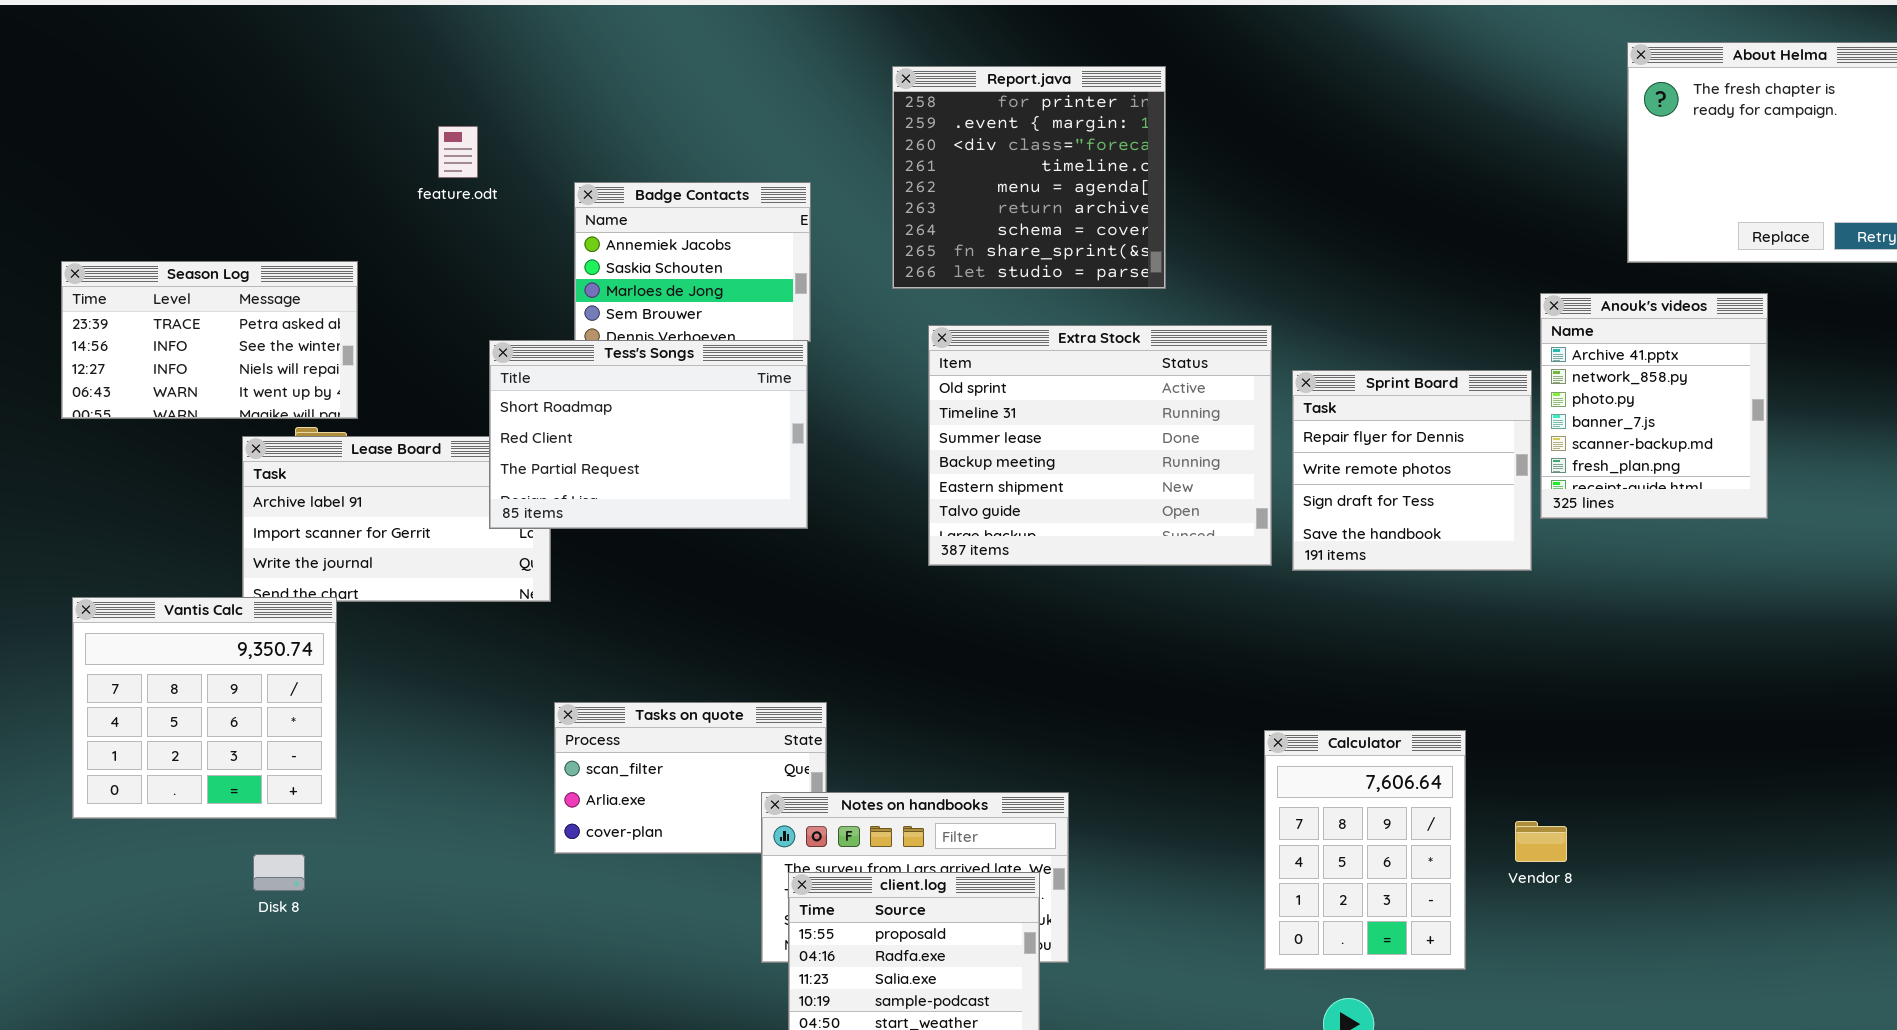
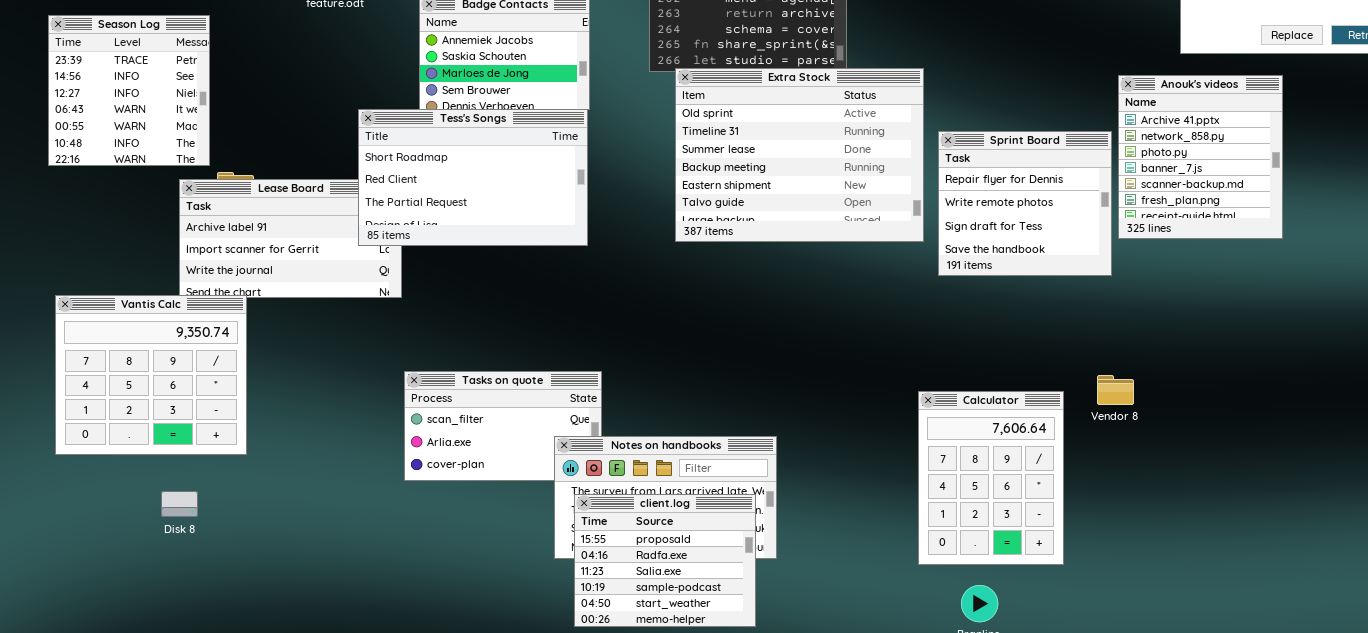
Season Log: [61,261,358,419] -> [48,15,210,166], resized
Extra Stock: [928,325,1272,566] -> [675,68,924,242], moved
Vendor 8: [1515,821,1567,862] -> [1097,375,1134,405], moved
Disk 8: [253,854,305,891] -> [161,491,198,517], moved

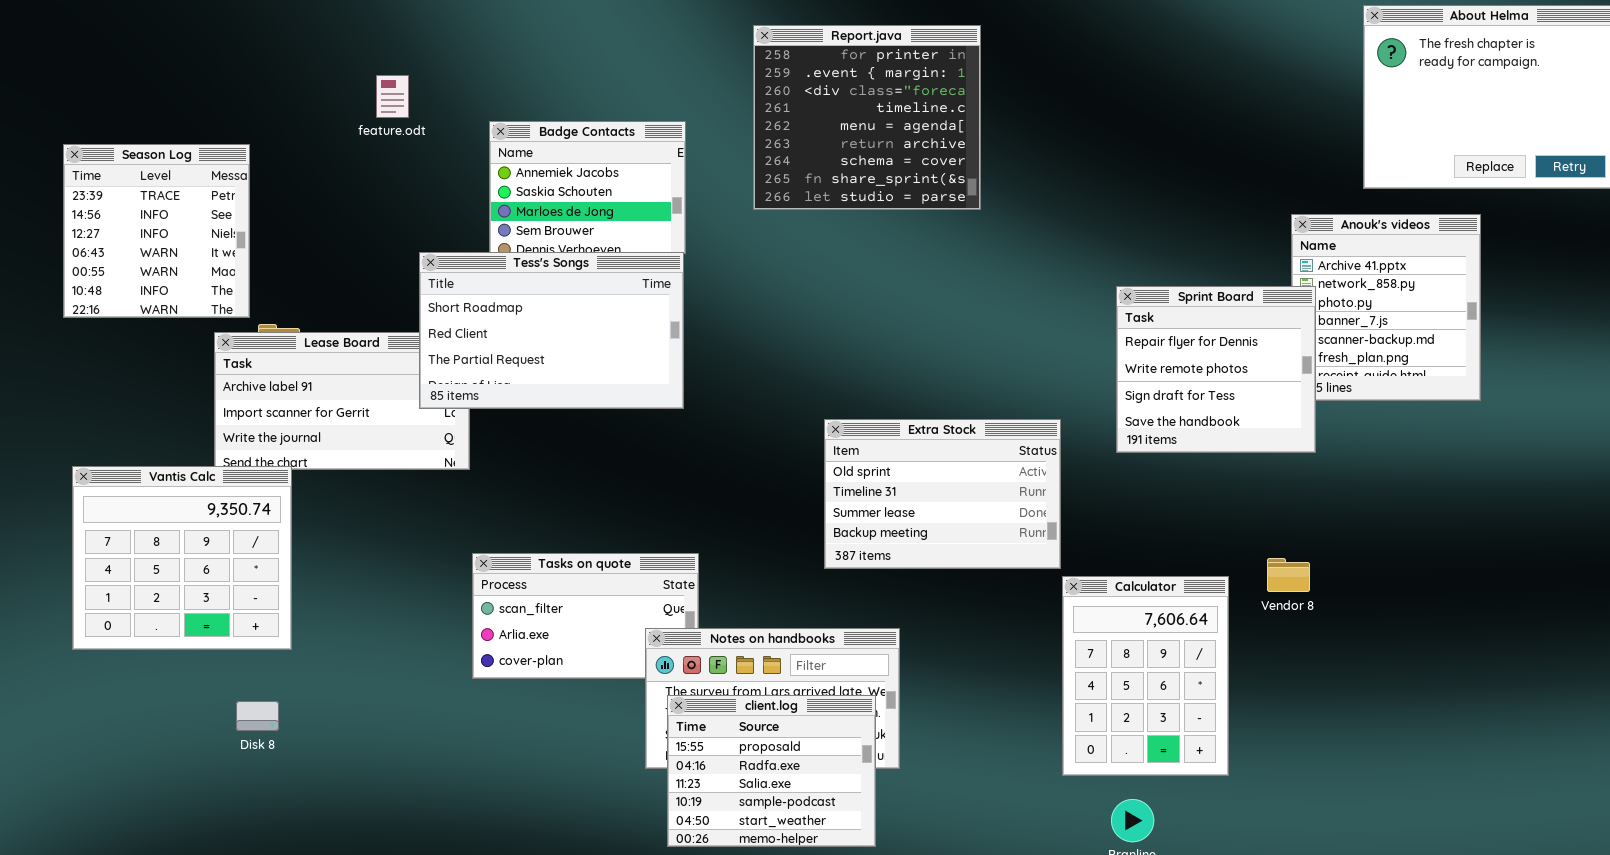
Extra Stock: [675,68,924,242] -> [824,419,1061,569], moved, resized
Sprint Board: [938,131,1112,276] -> [1116,286,1316,453], moved
Disk 8: [161,491,198,517] -> [236,701,279,731], moved

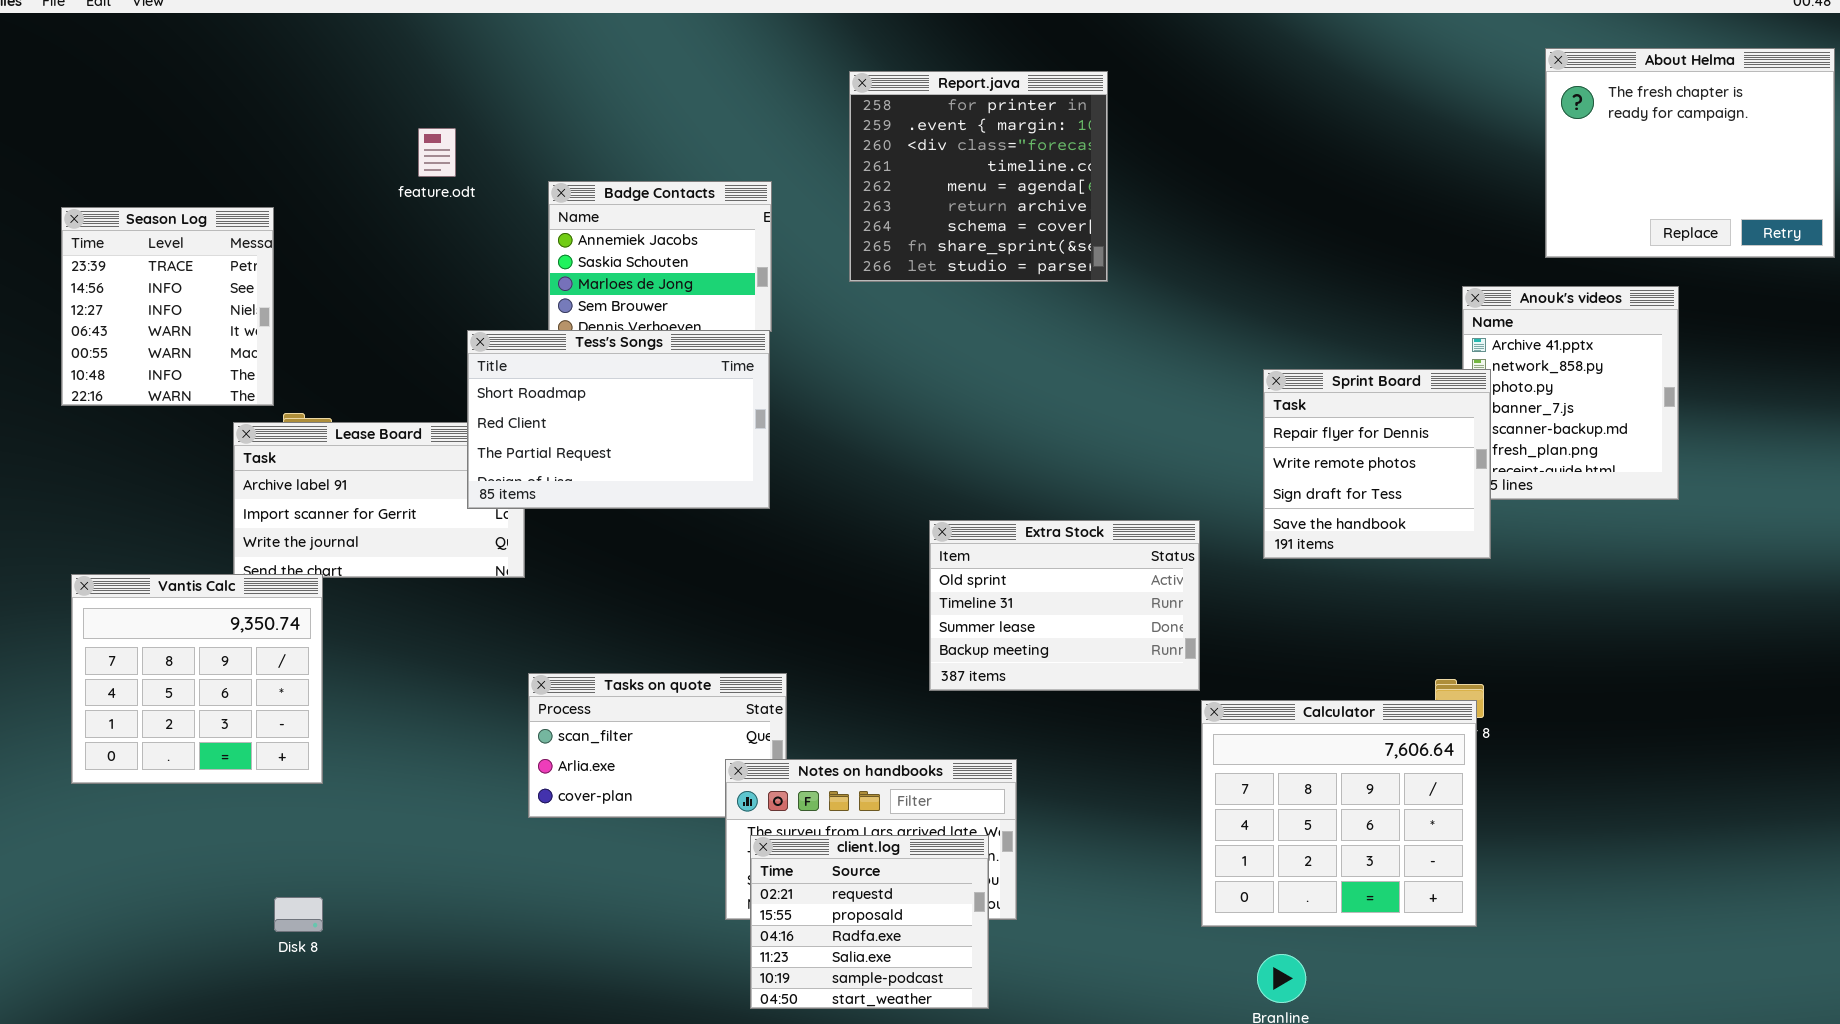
Calculator: [1062,576,1229,776] -> [1201,700,1477,927], resized
client.log: [667,695,876,847] -> [750,835,989,1009], scrolled up 1 row
Disk 8: [236,701,279,731] -> [274,897,323,932], moved

